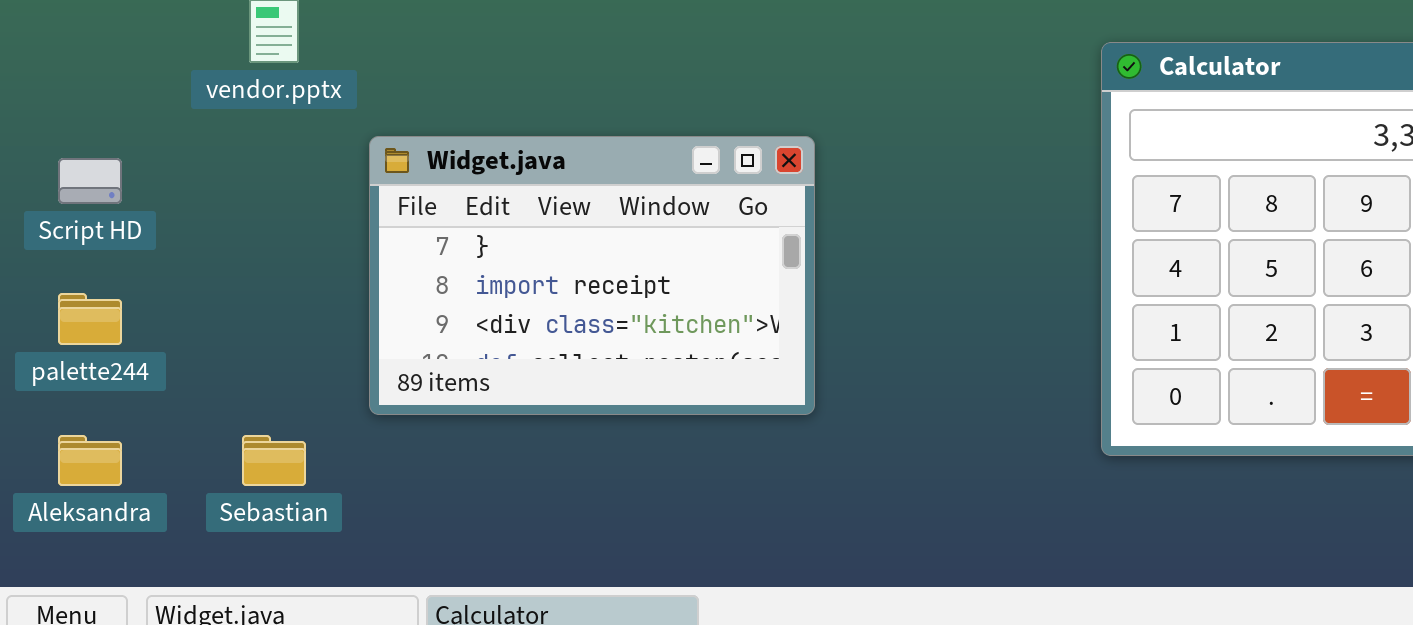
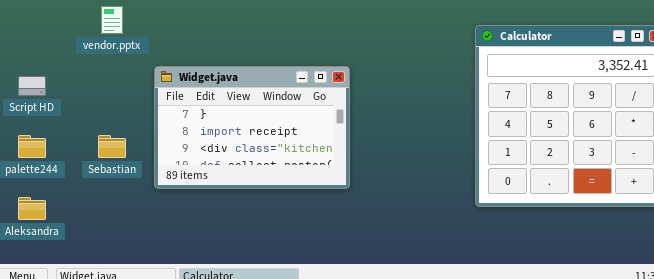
Sebastian: [242,435,306,486] -> [98,135,126,158], moved

